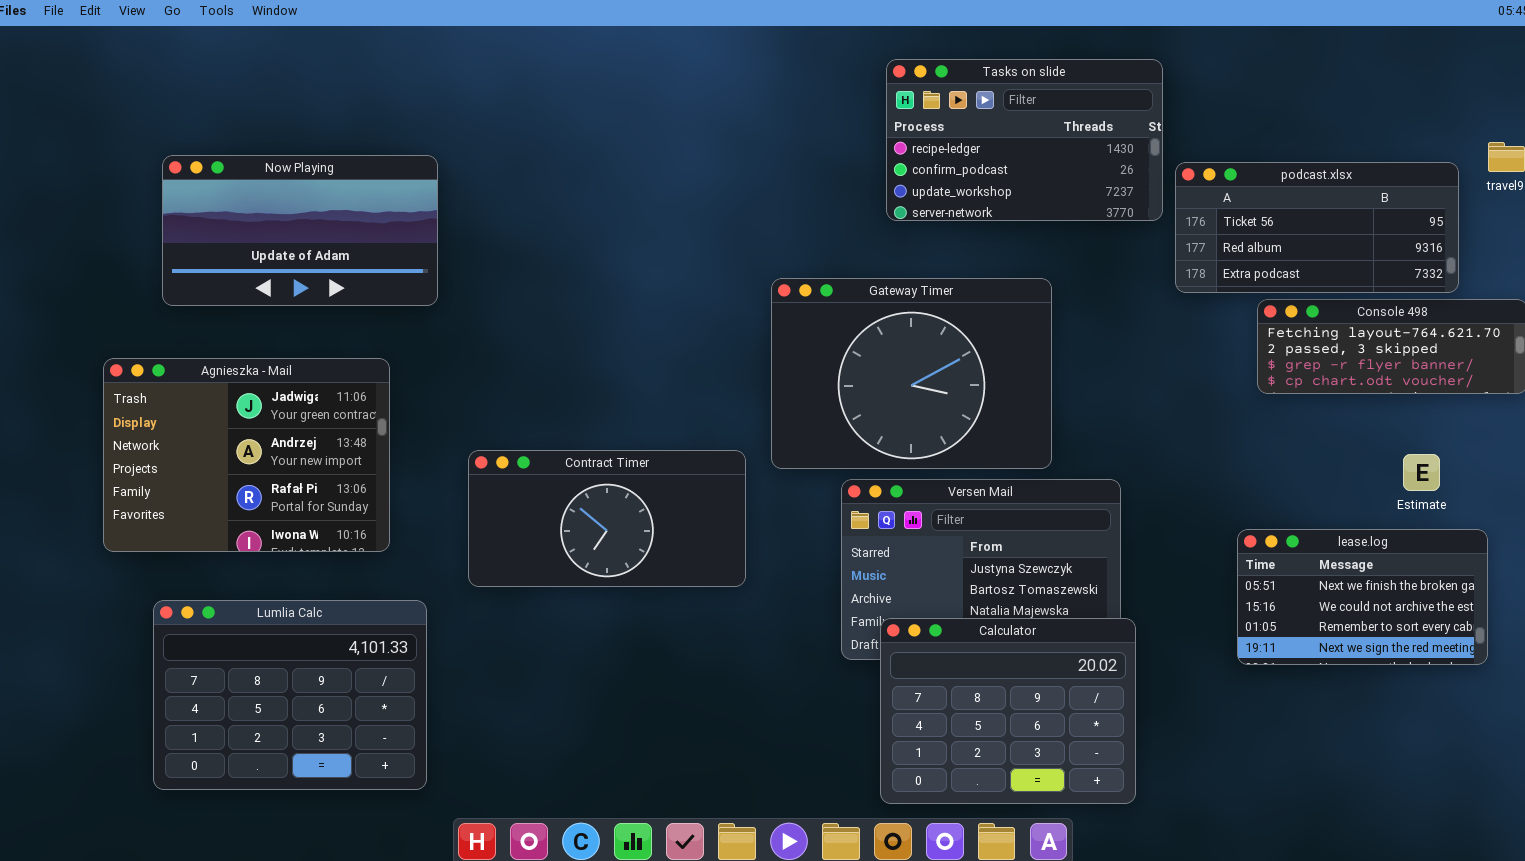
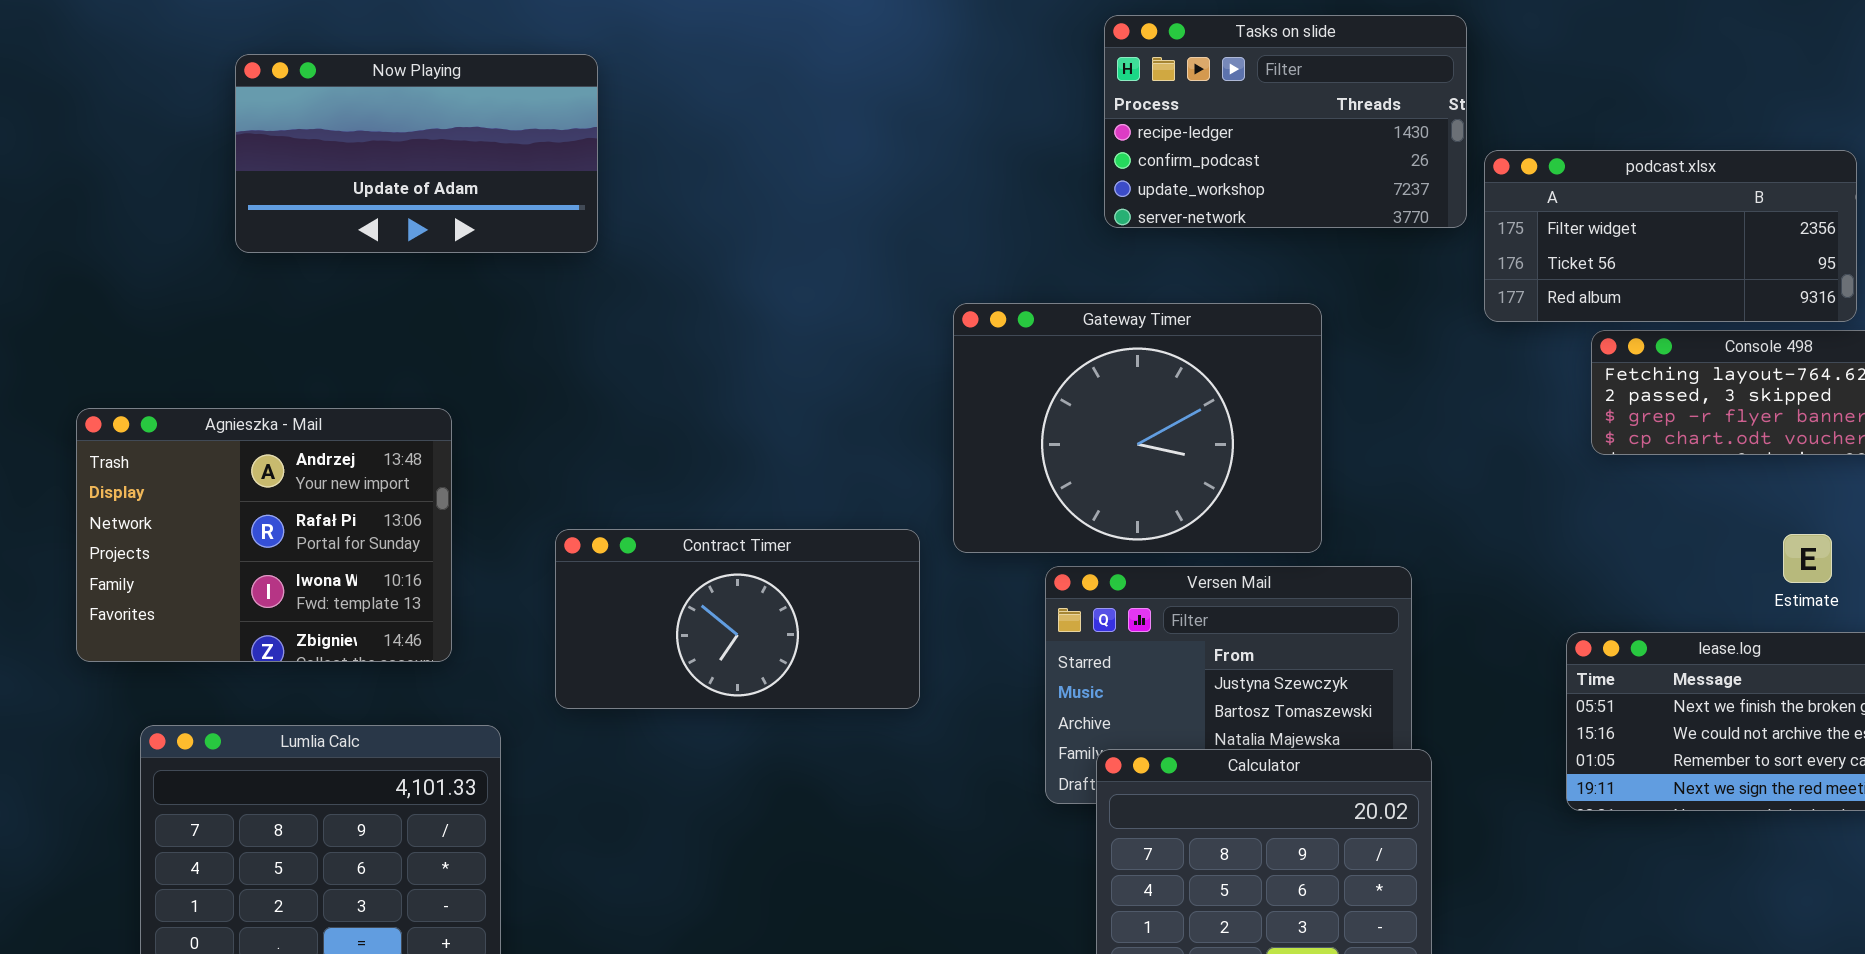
Now Playing: [162,155,438,306] -> [235,54,598,253], moved
podcast.xlsx: [1175,162,1459,293] -> [1484,150,1857,322], scrolled up 1 row
Agnieszka - Mail: [103,358,390,552] -> [76,408,452,662], scrolled down 1 row

